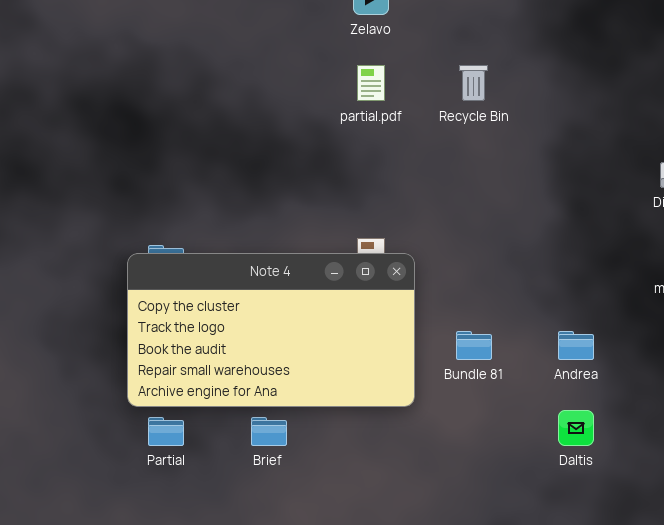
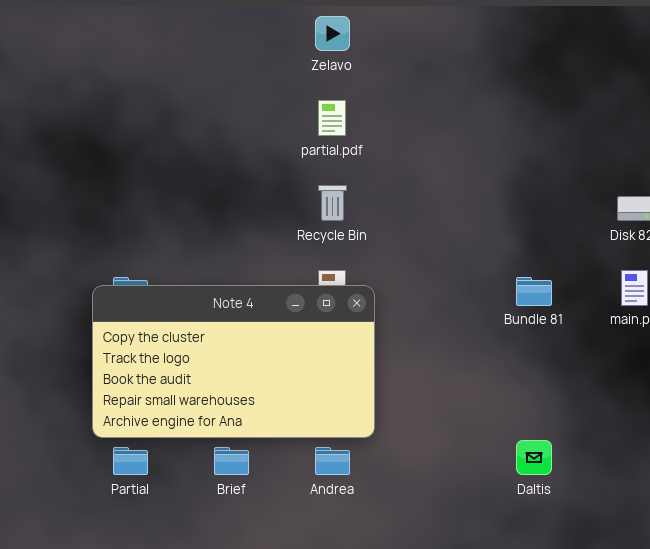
Recycle Bin: [459,65,488,101] -> [318,185,347,221], moved
Bundle 81: [456,331,492,360] -> [516,277,552,306], moved
Andrea: [558,331,594,360] -> [315,447,350,475], moved

